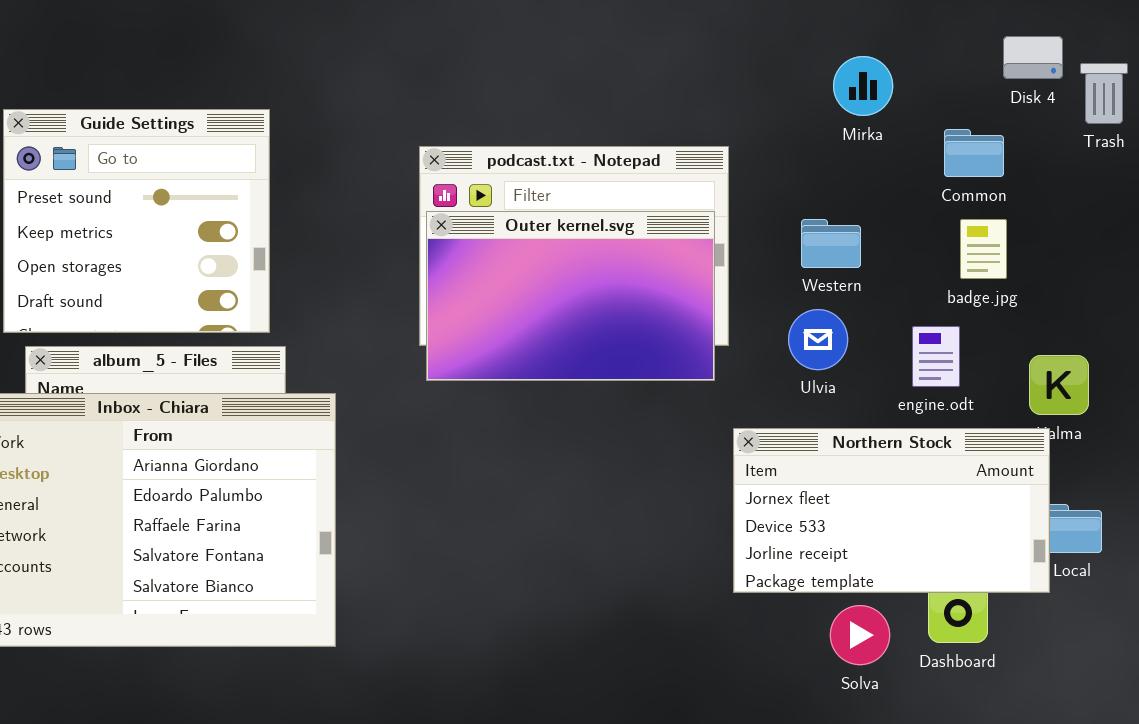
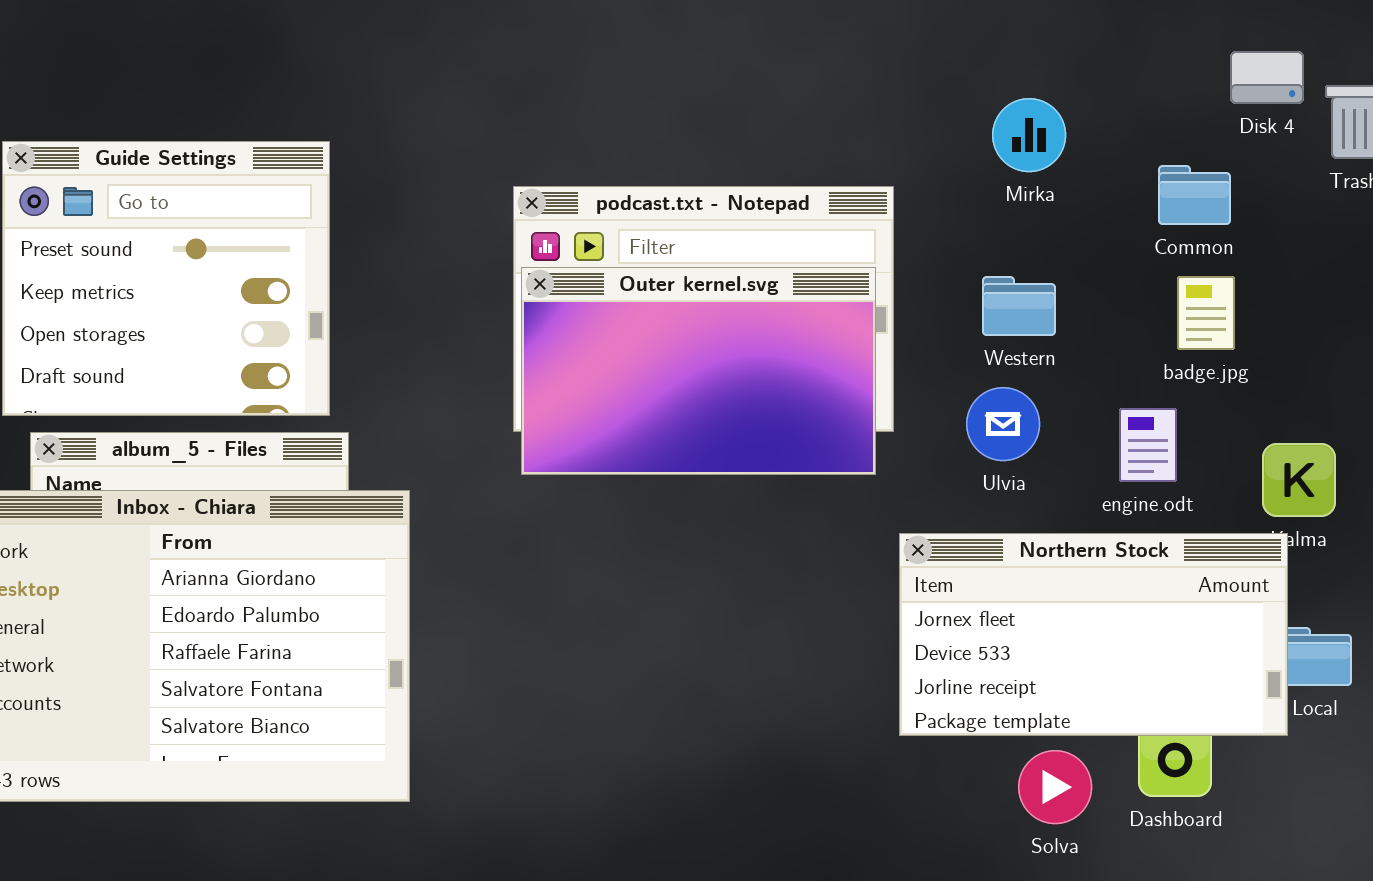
Mirka: [833,56,893,116] -> [992,98,1066,172], moved

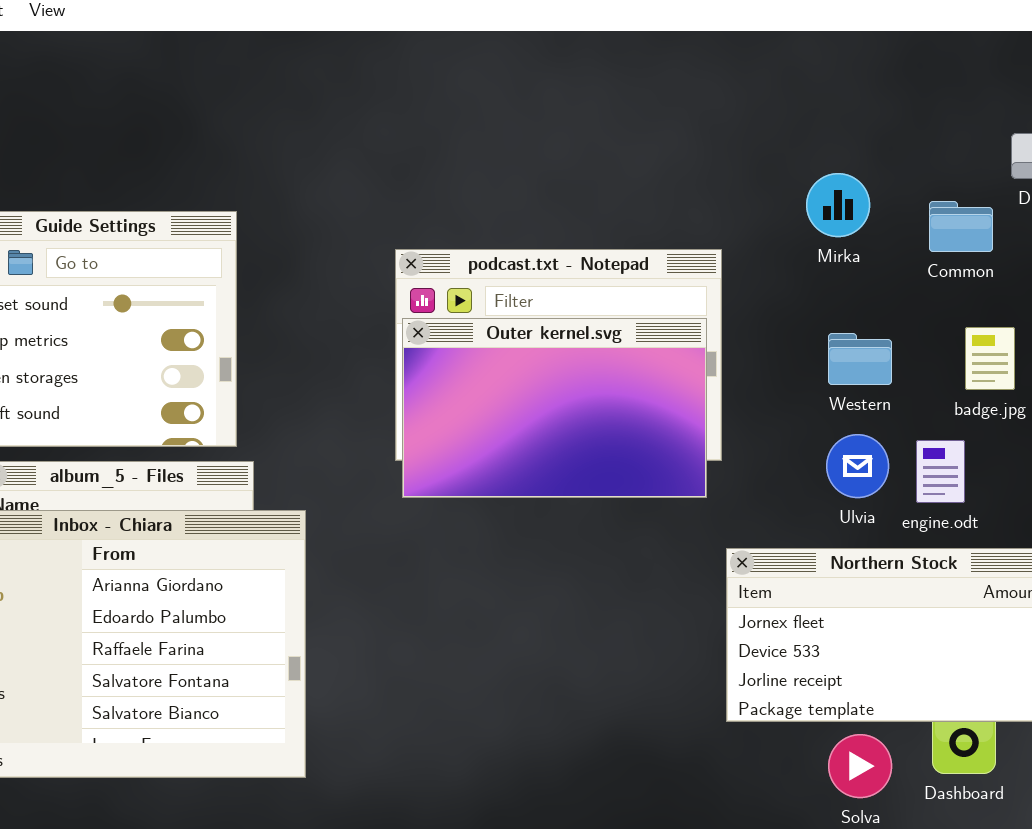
Common: [1158,165,1231,225] -> [929,201,993,252], moved
Western: [982,276,1056,336] -> [828,333,892,385], moved
Ulvia: [966,387,1040,461] -> [826,434,889,498], moved

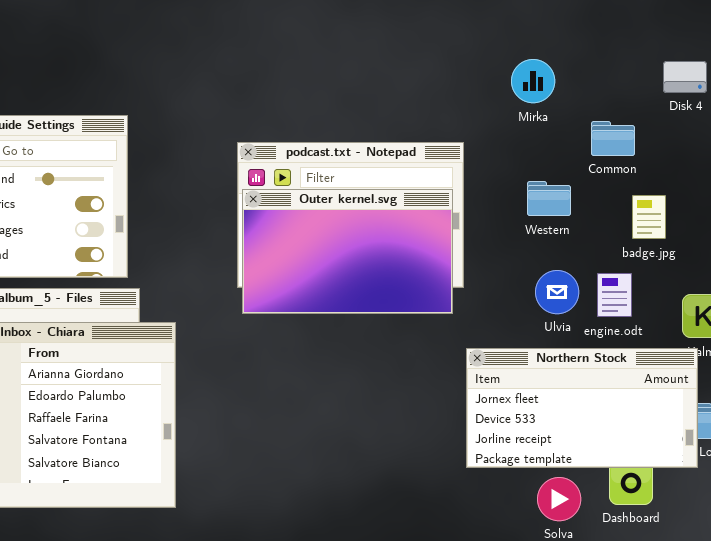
Mirka: [806,173,870,237] -> [511,59,555,103], moved
Common: [929,201,993,252] -> [591,121,635,156], moved
Western: [828,333,892,385] -> [527,181,571,216], moved

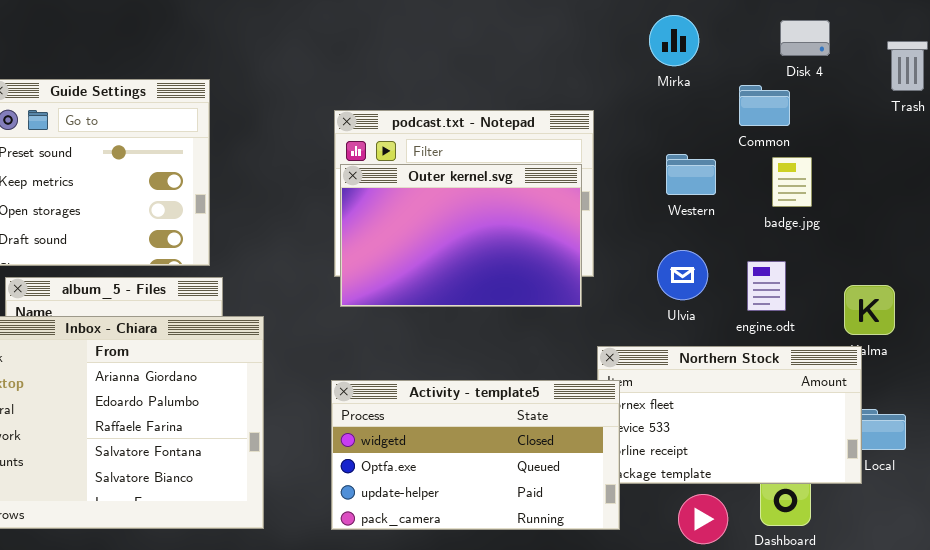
Disk 4: [663,61,707,93] -> [780,20,830,56], moved
badge.jpg: [632,195,666,239] -> [772,157,812,207], moved
Ulvia: [535,270,579,314] -> [657,250,708,300], moved
Activity - template5: none -> [331,380,620,530], opened

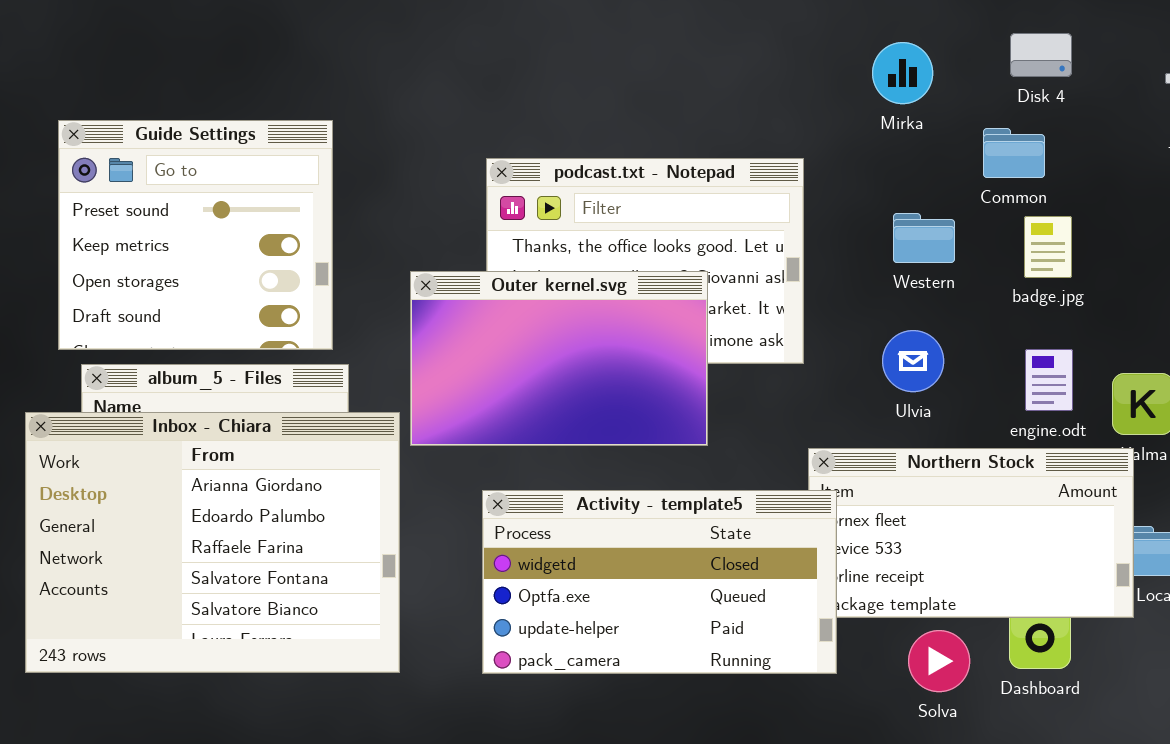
Disk 4: [780,20,830,56] -> [1010,33,1072,77], moved
Outer kernel.svg: [340,164,582,307] -> [410,271,708,446], moved
engine.odt: [747,261,786,311] -> [1025,349,1073,411], moved

